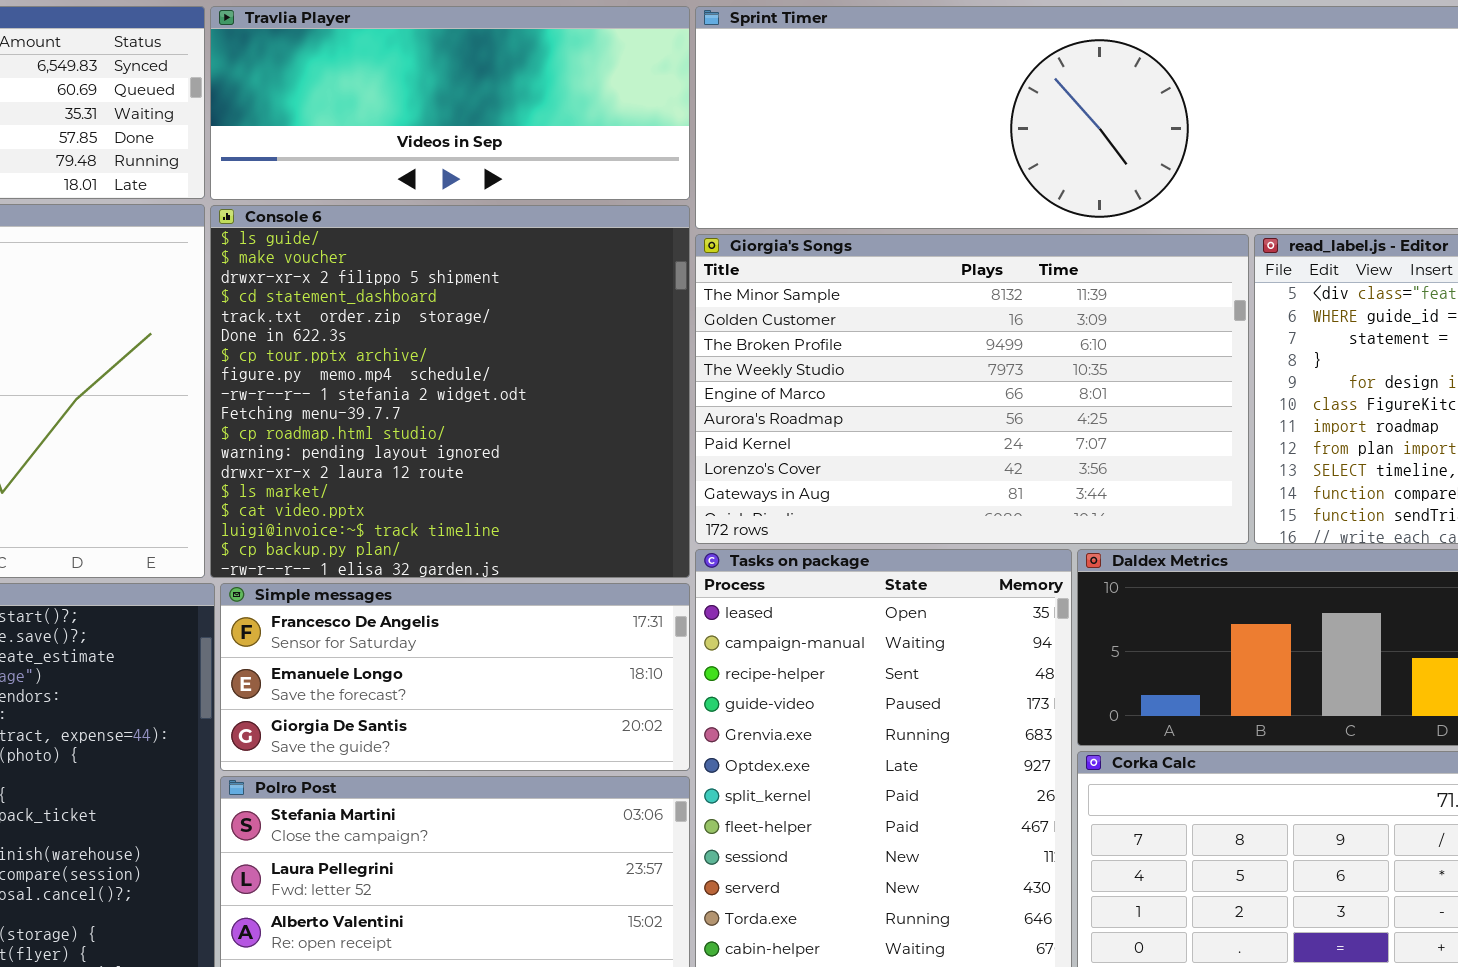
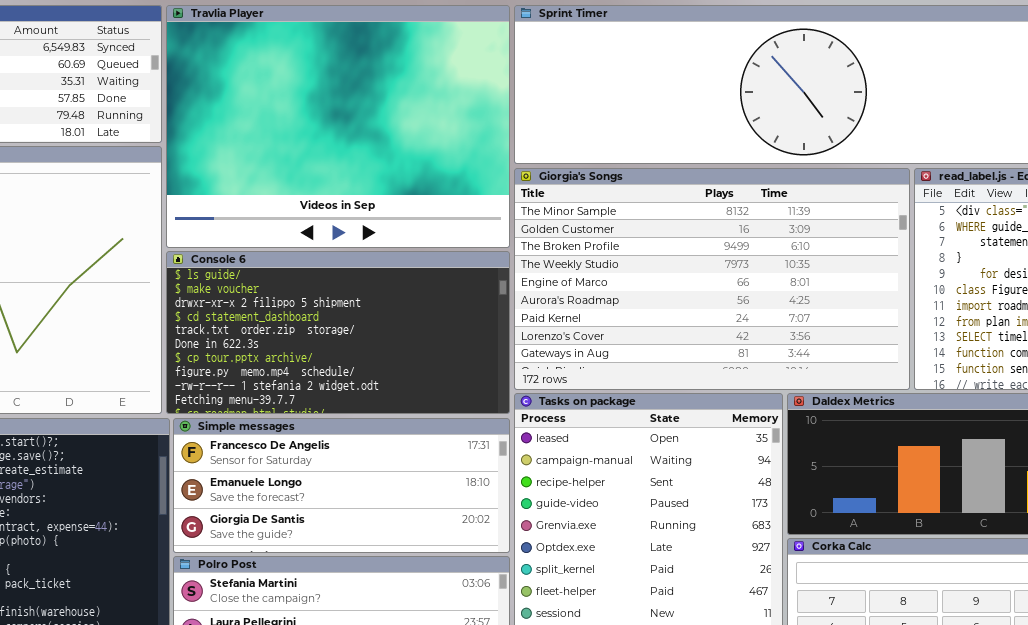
Travlia Player: [210,6,690,200] -> [166,5,510,248], resized
Console 6: [210,205,690,578] -> [166,251,510,414], resized

